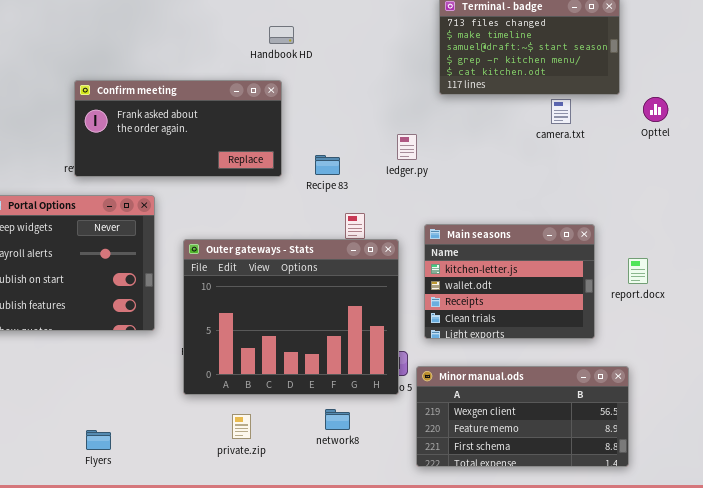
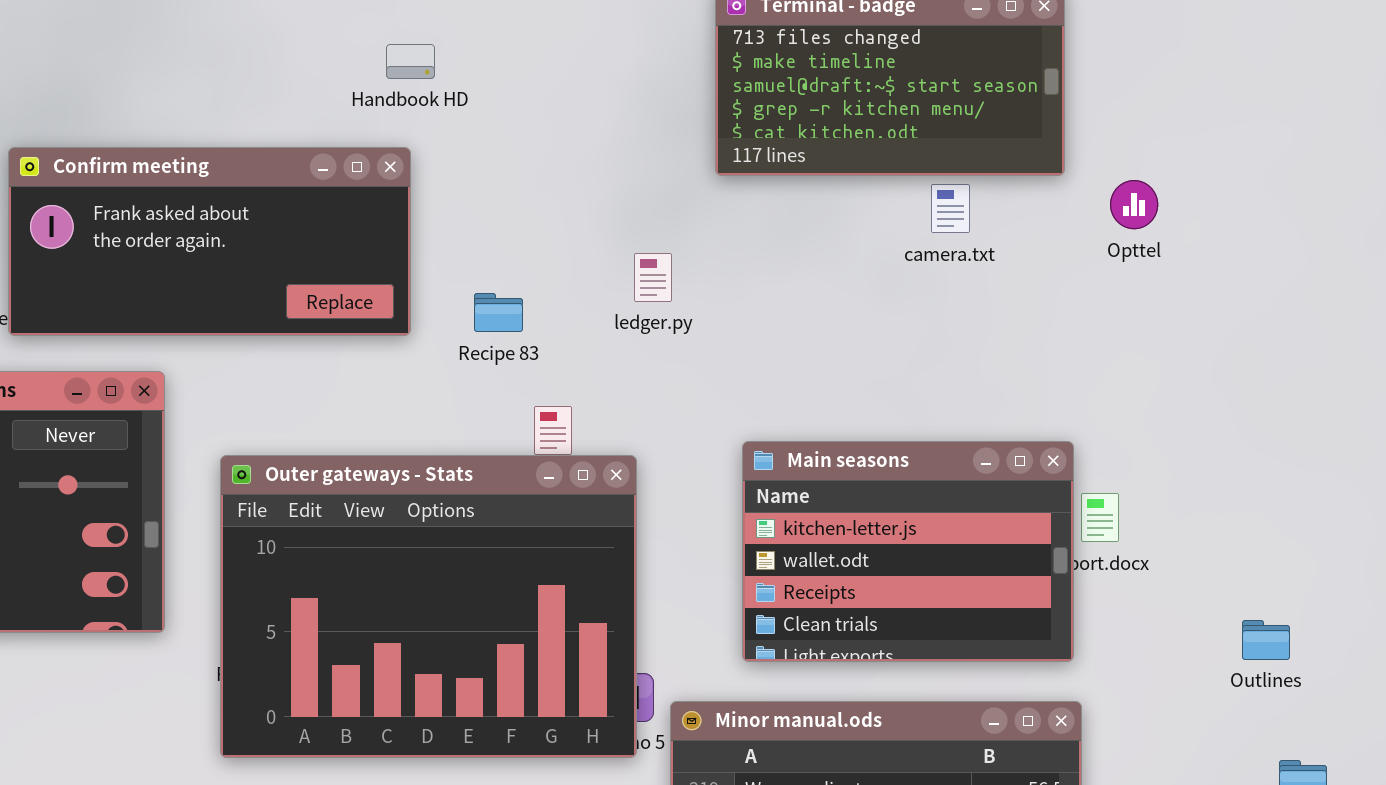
Main seasons: [424,224,595,339] -> [742,441,1074,662], moved

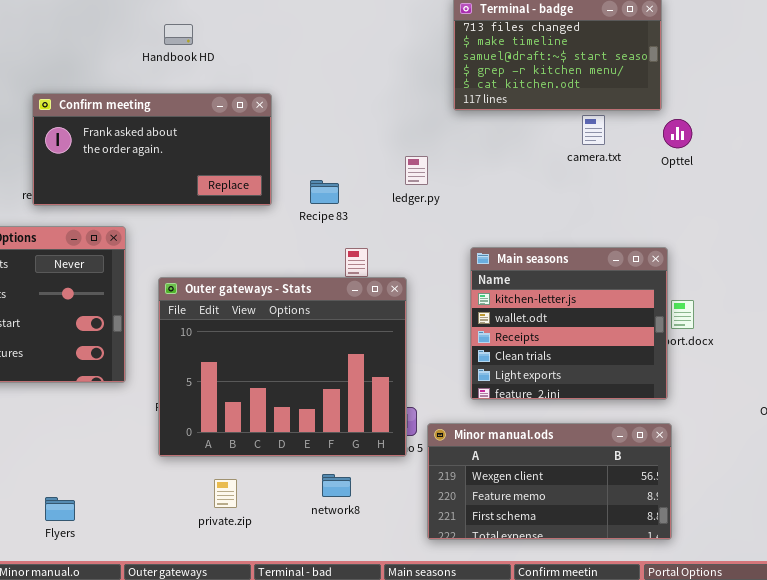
Handbook HD: [386,44,435,79] -> [164,24,193,45], moved
Opttel: [1110,180,1158,229] -> [663,119,692,148], moved
Main seasons: [742,441,1074,662] -> [470,247,668,400], resized

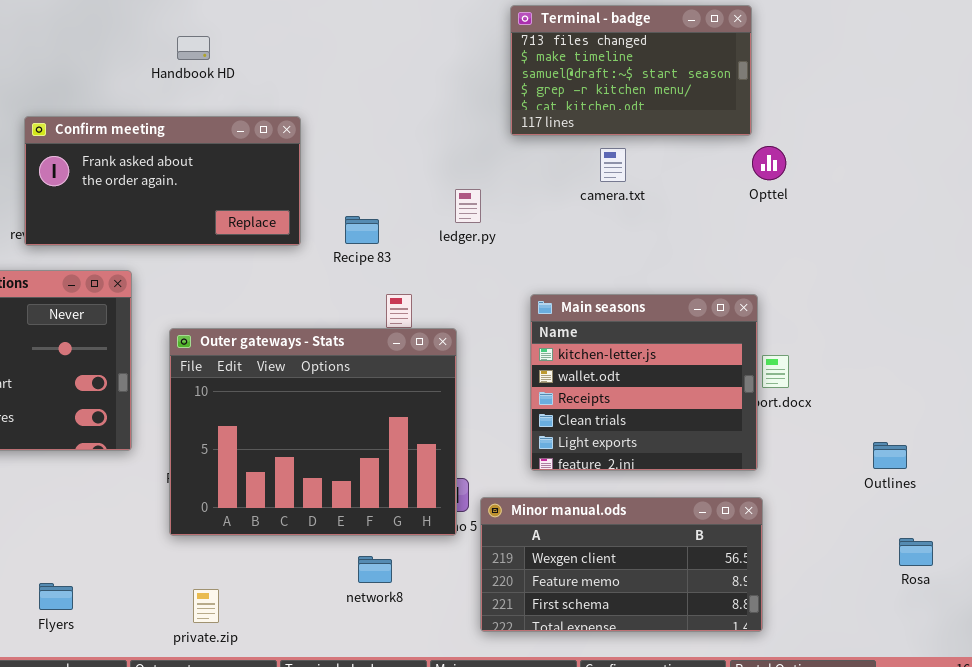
camera.txt: [582,115,605,145] -> [600,148,626,182], moved
private.zip: [214,479,237,508] -> [193,589,219,623], moved

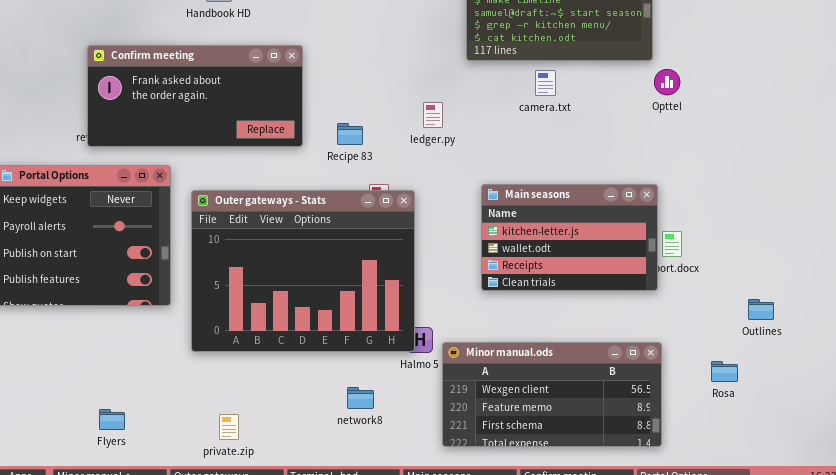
Main seasons: [530,294,758,471] -> [481,184,658,291], resized
Outer gateways - Stats: [169,328,457,536] -> [191,190,415,352], moved
Rosa: [899,538,933,566] -> [711,361,738,382], moved

